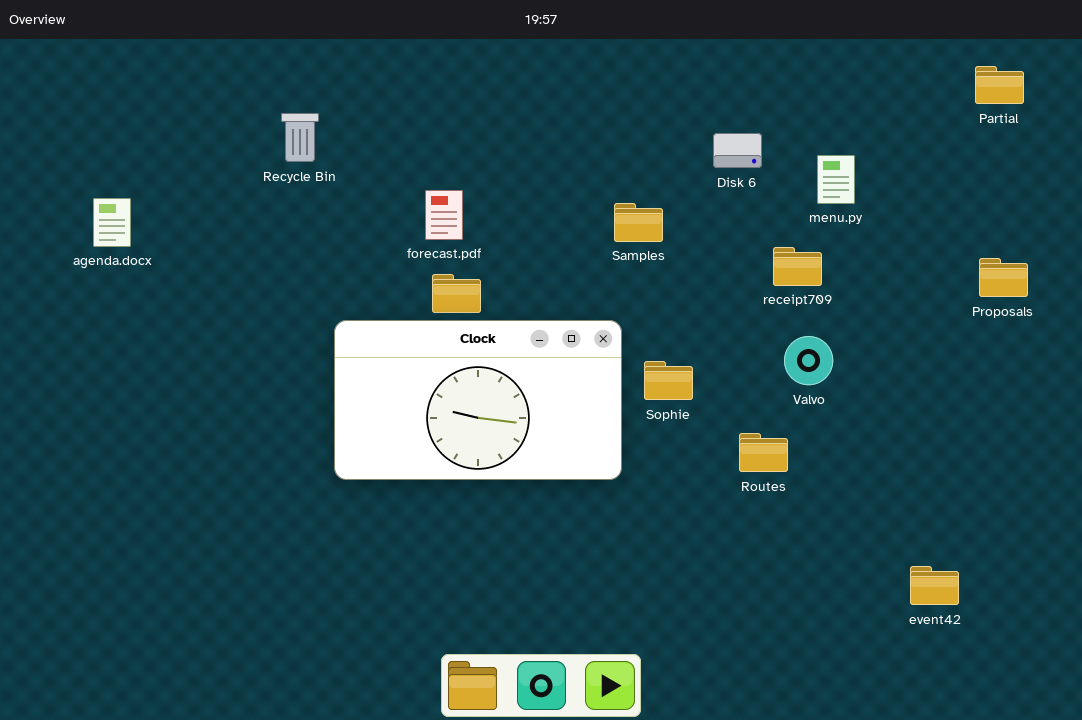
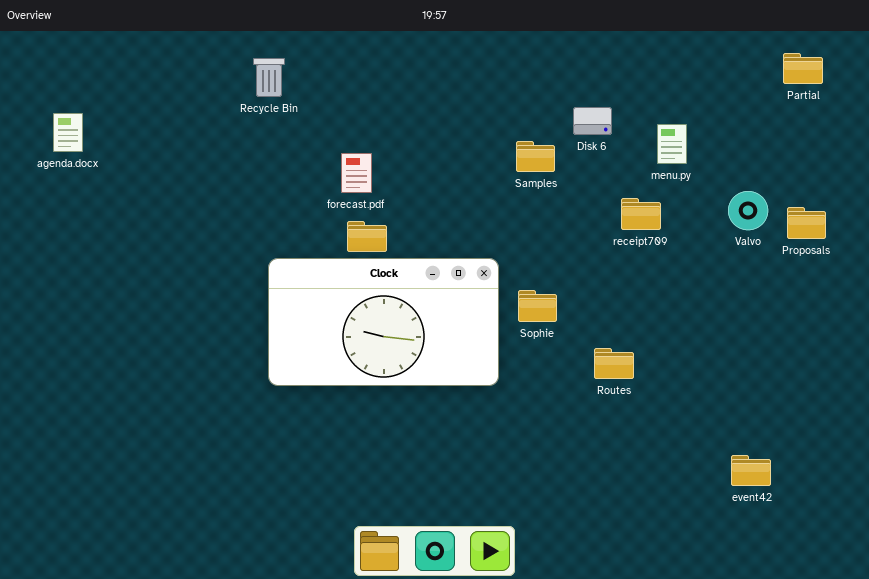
Recycle Bin: [281,113,319,162] -> [253,58,285,97], moved
agenda.docx: [93,198,131,247] -> [53,113,83,152], moved
Samples: [614,203,663,242] -> [516,141,555,172], moved
Valvo: [784,336,833,385] -> [728,191,768,230], moved

